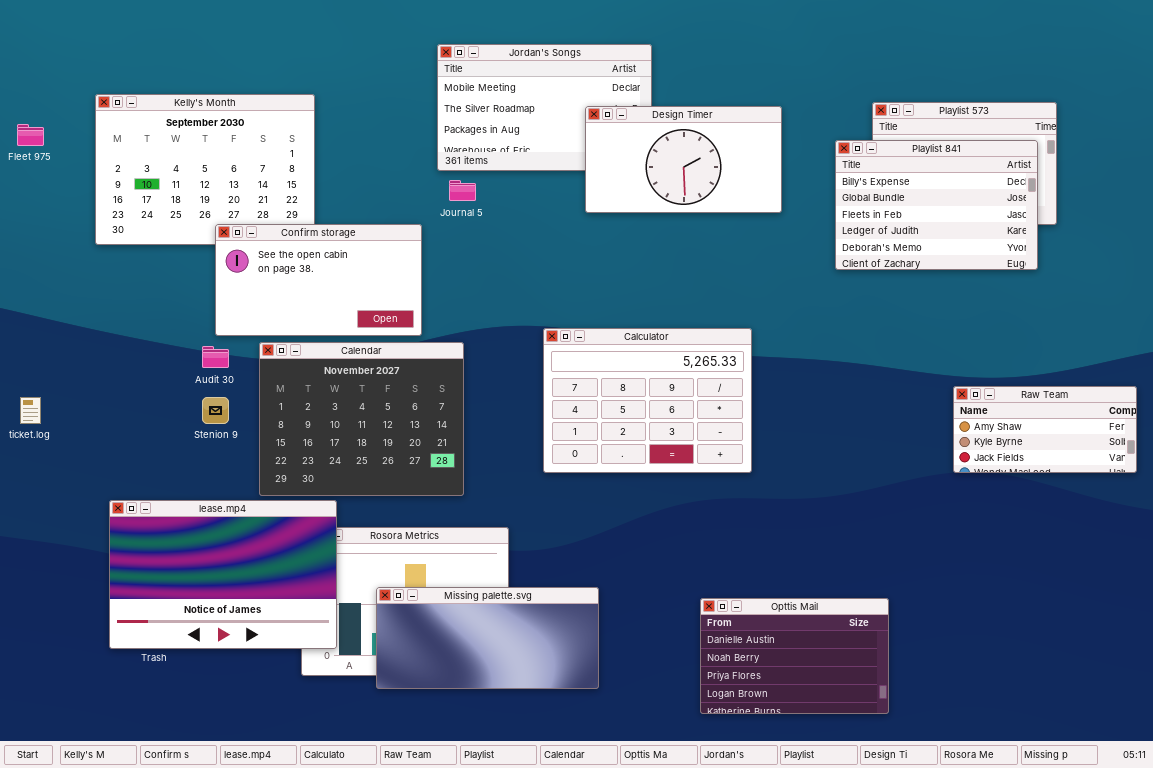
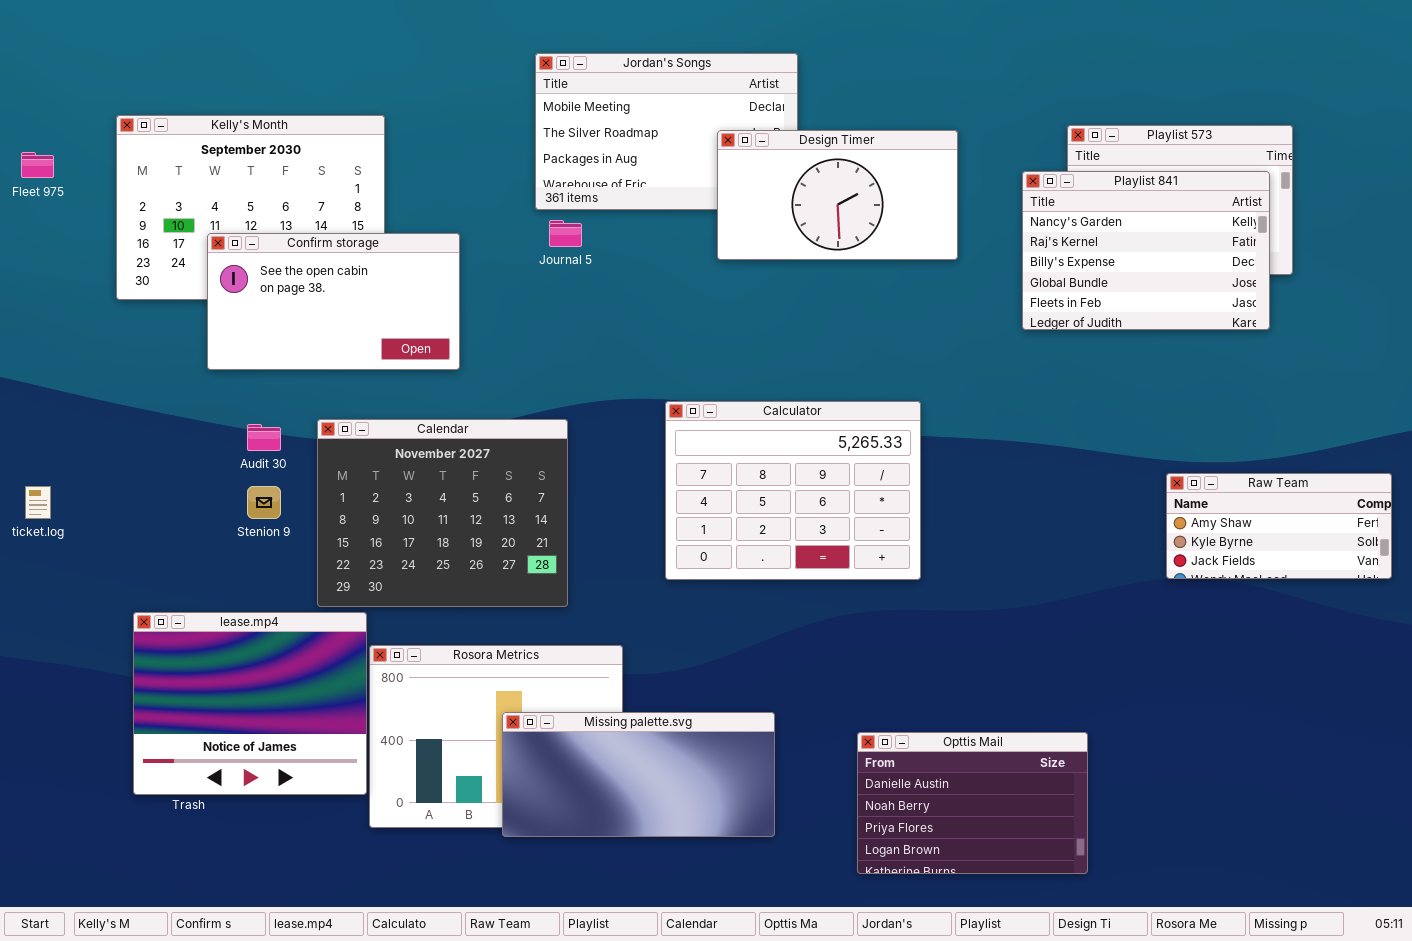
Playlist 841: [835,140,1038,270] -> [1022,171,1270,330], scrolled up 2 rows
Confirm storage: [215,224,422,336] -> [207,233,460,370], moved
lease.mp4: [109,500,337,649] -> [133,612,367,795], resized
Missing palette.svg: [376,587,599,689] -> [502,712,775,837], moved

